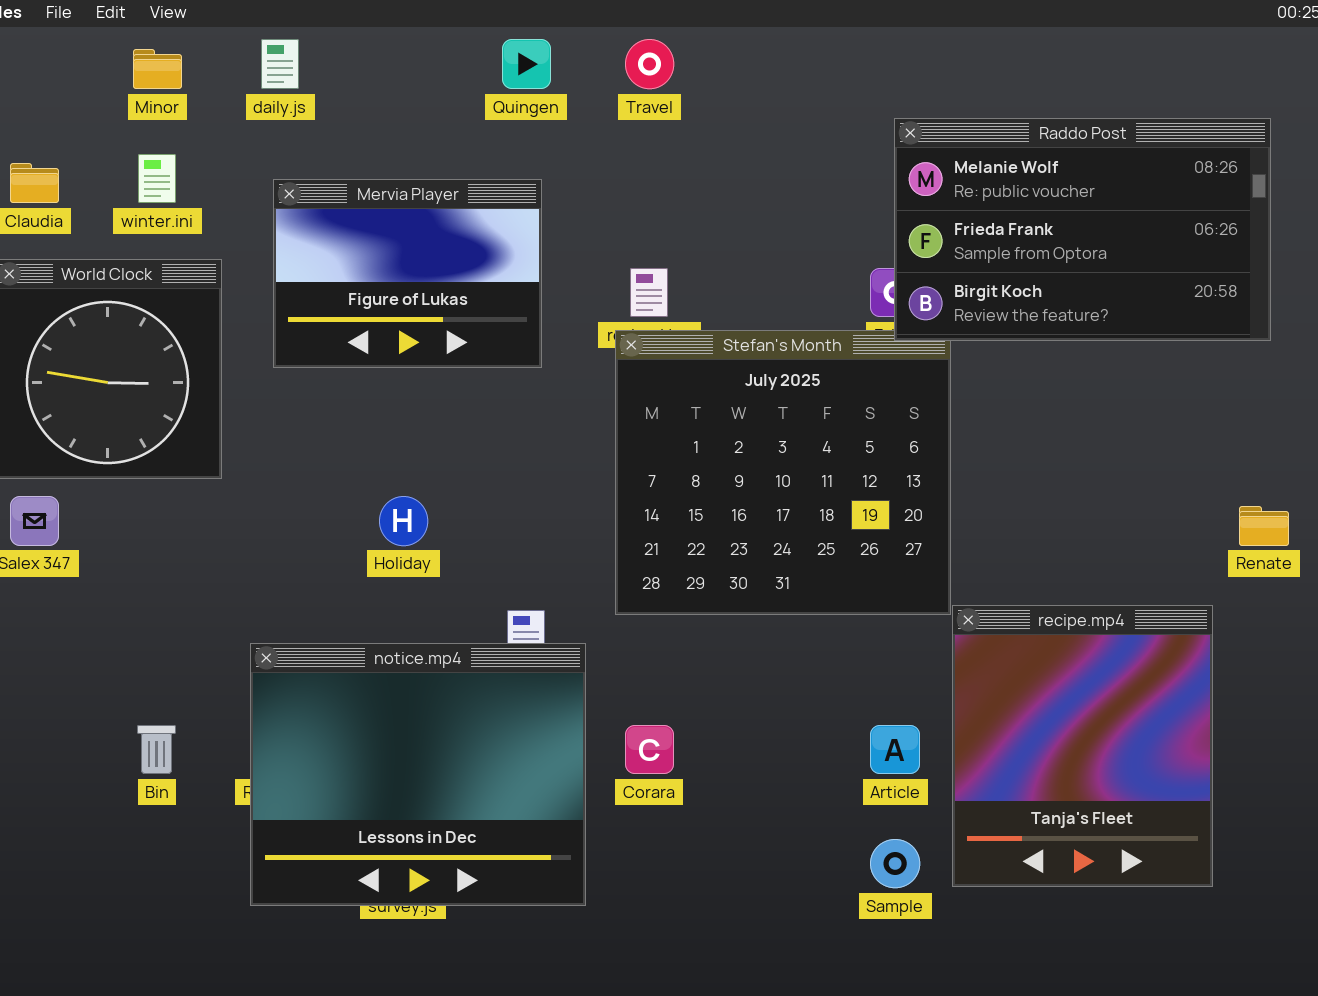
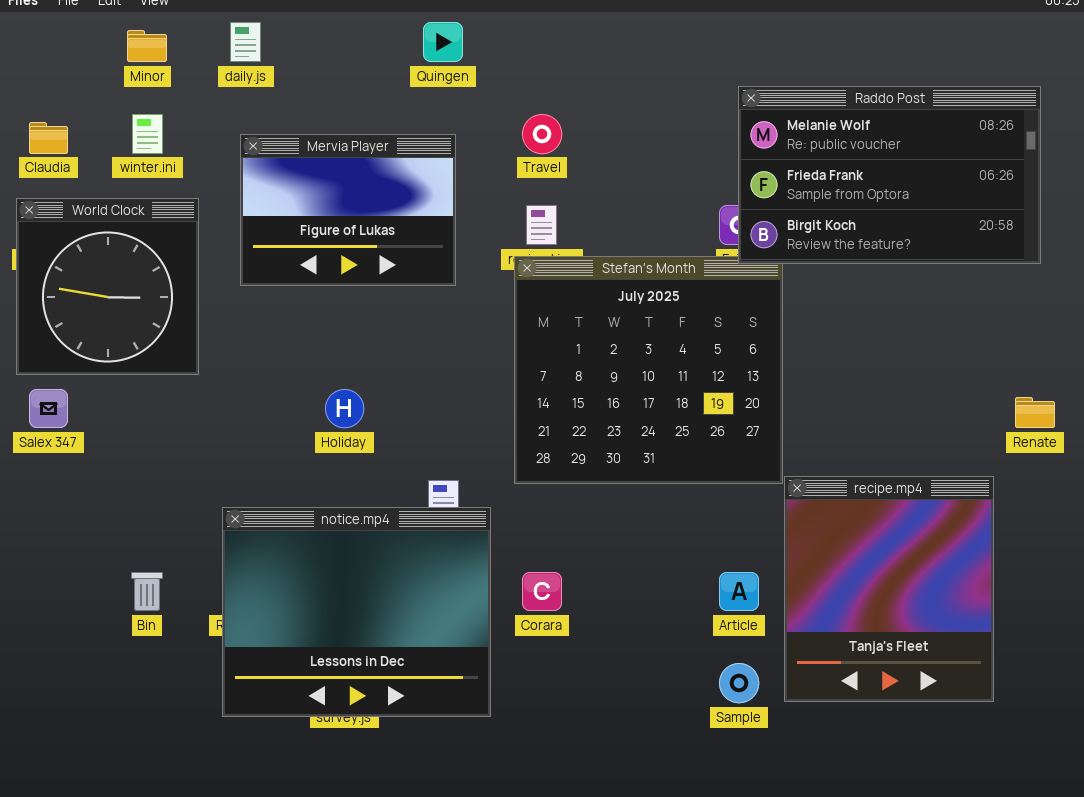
Travel: [625,39,674,89] -> [522,114,562,154], moved

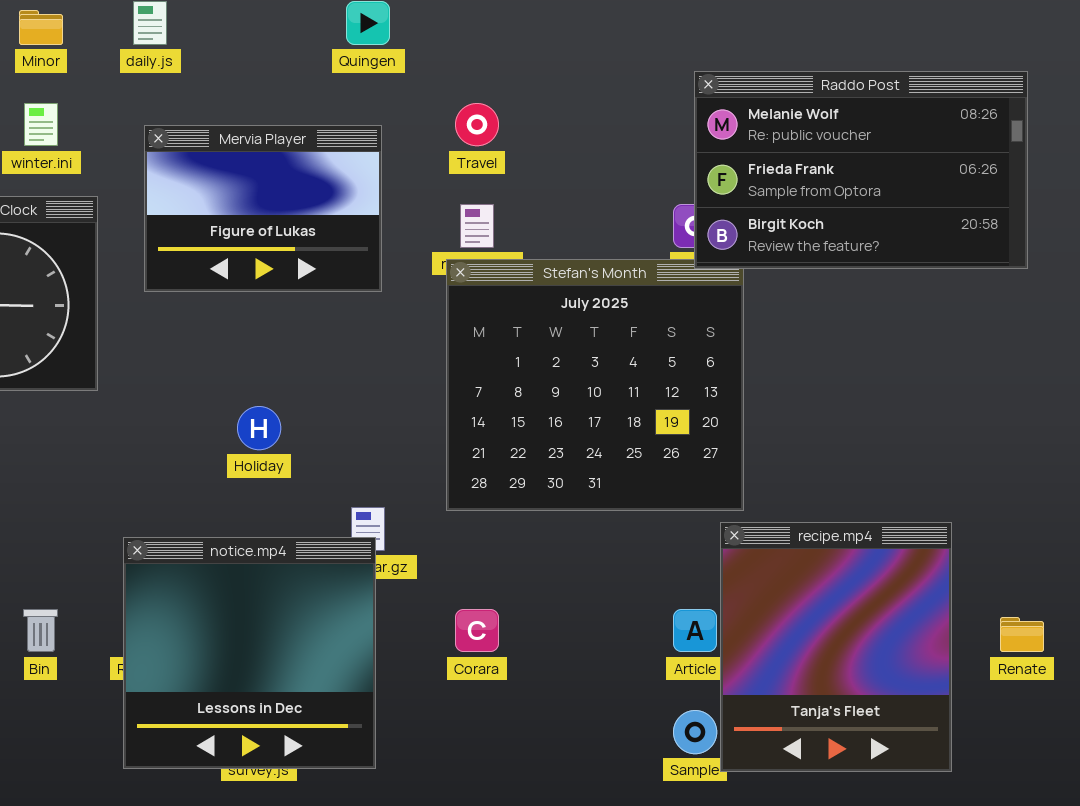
Renate: [1015,397,1055,428] -> [1000,617,1044,652], moved
recipe.mp4: [784,476,994,702] -> [720,522,952,772], moved
notice.mp4: [222,507,491,717] -> [123,537,376,769], resized

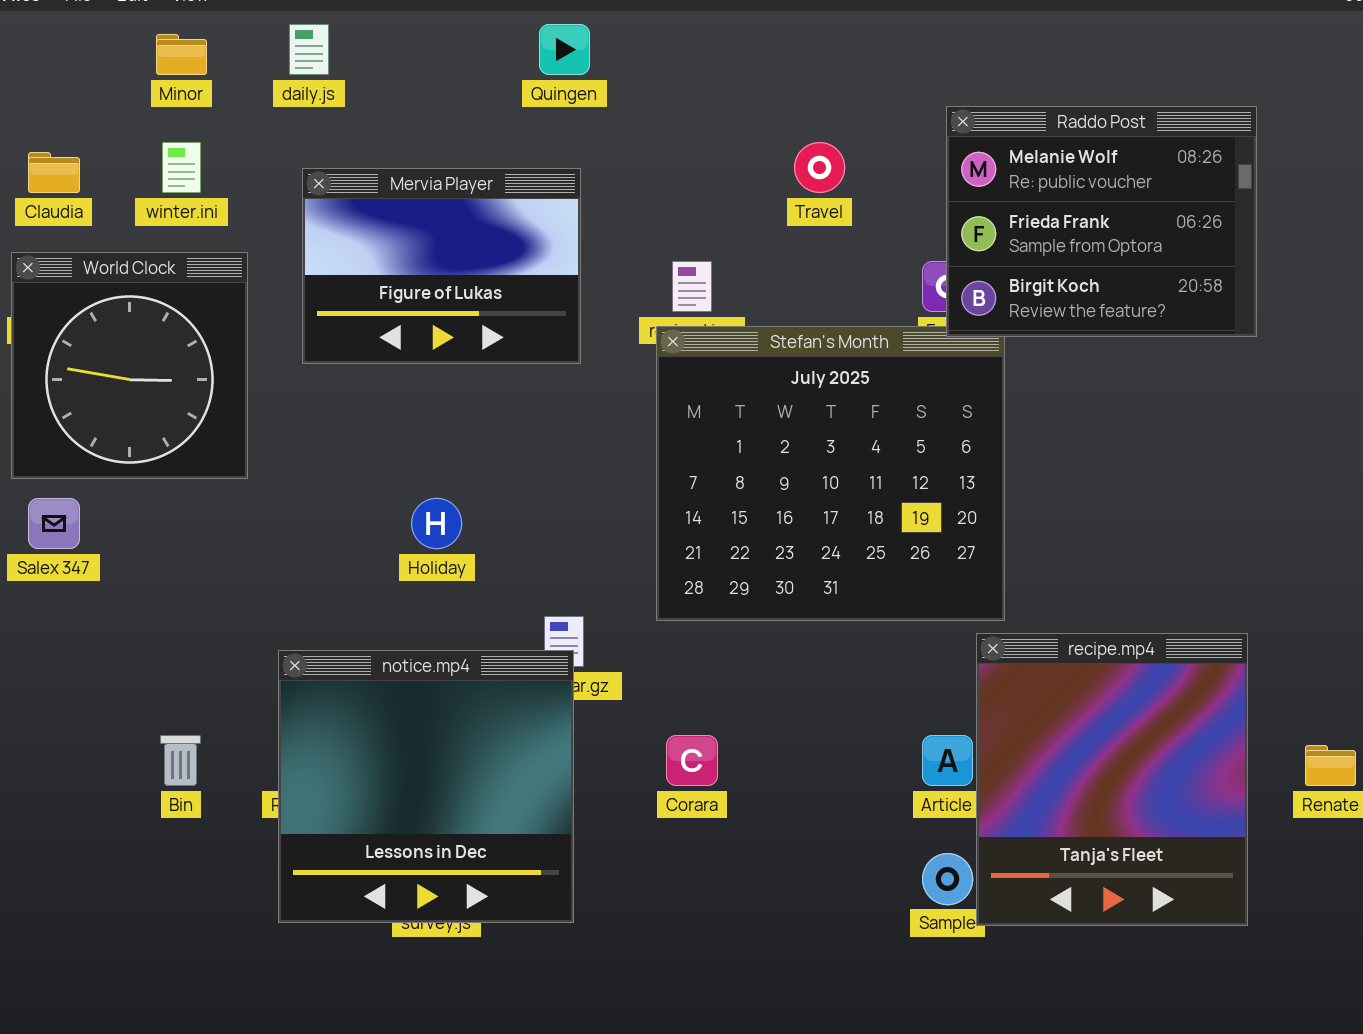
Raddo Post: [694,71,1028,269] -> [946,106,1257,337], resized
Travel: [455,103,499,146] -> [794,142,845,193], moved

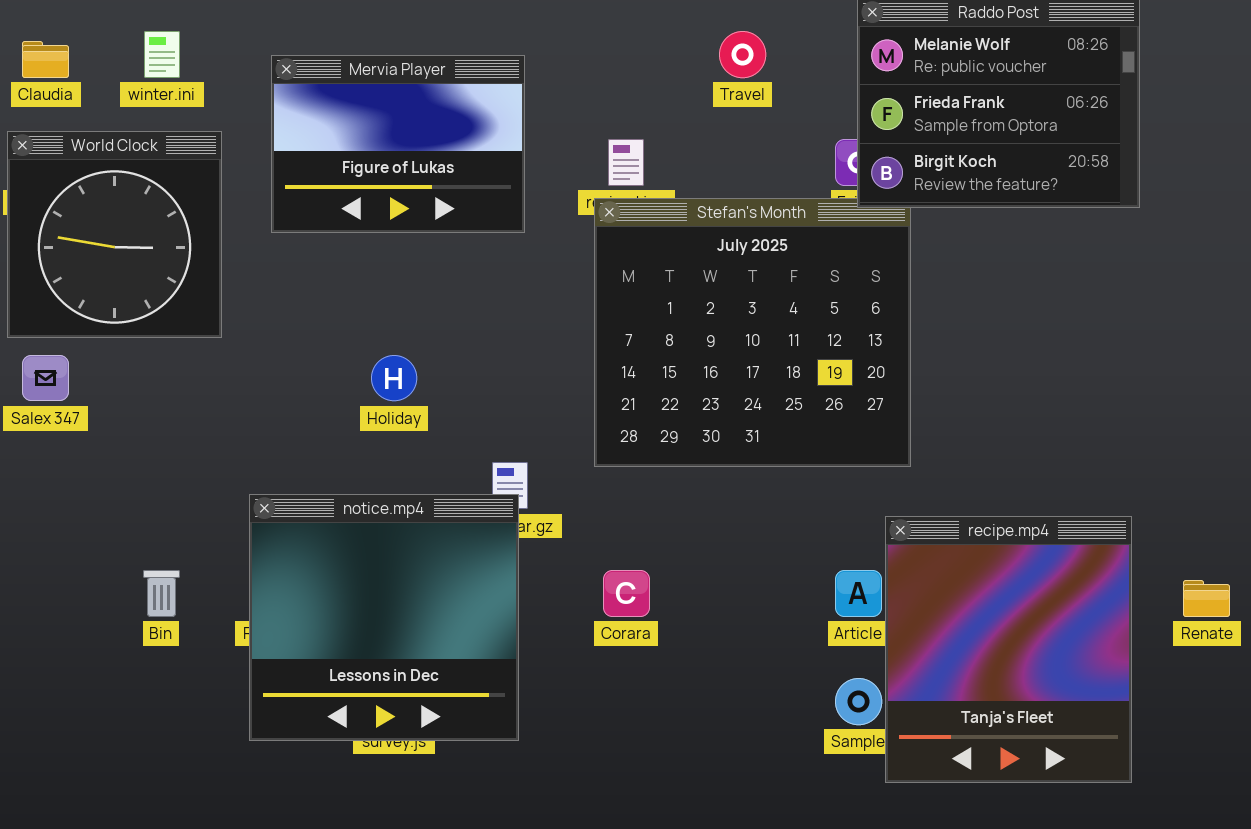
recipe.mp4: [976,633,1248,926] -> [885,516,1132,783], moved

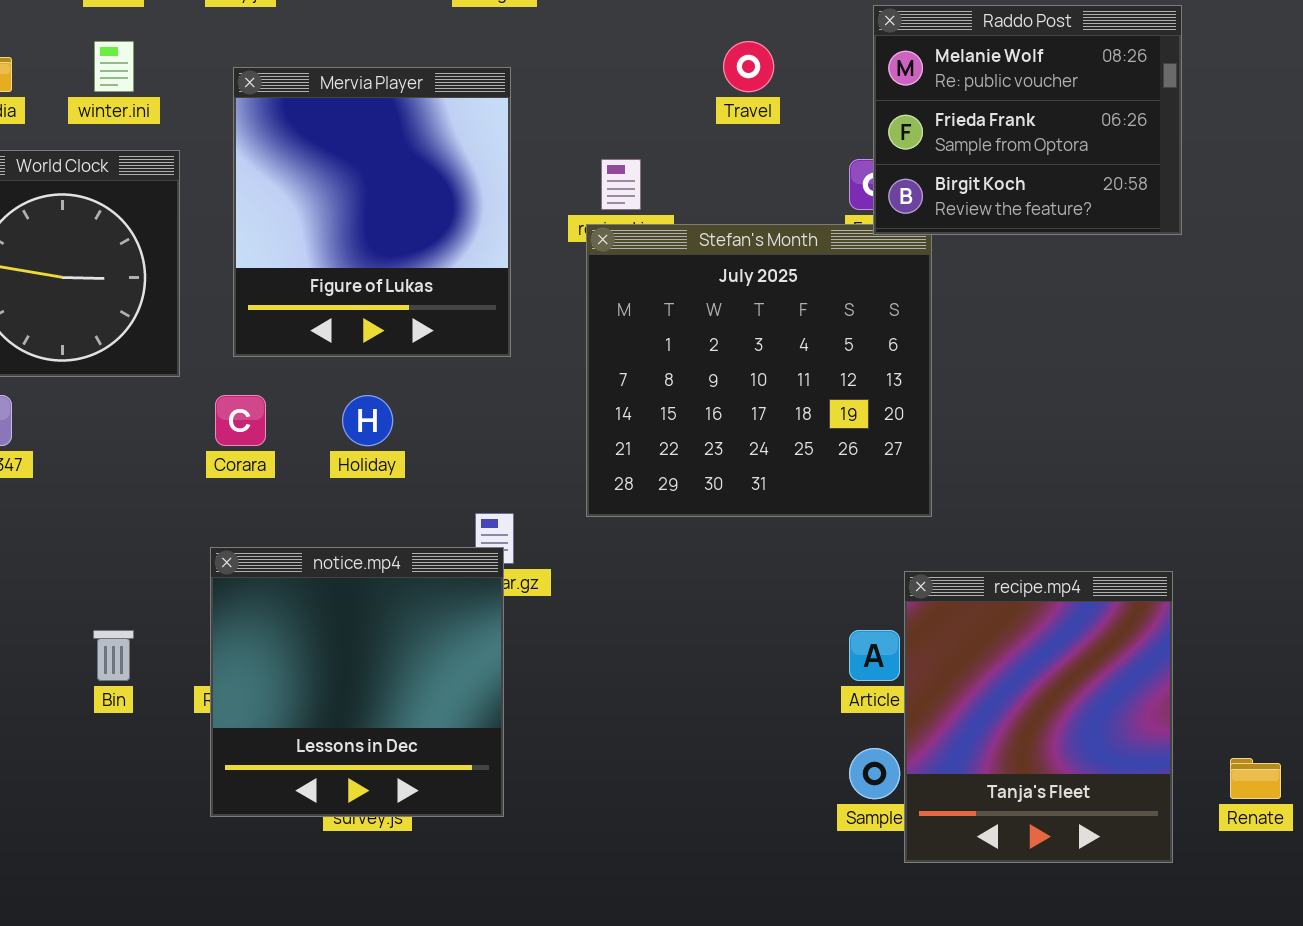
Mervia Player: [271,55,525,233] -> [233,67,511,357], resized
Corara: [603,570,650,617] -> [215,395,266,446], moved
Renate: [1183,580,1230,617] -> [1230,758,1281,799], moved

